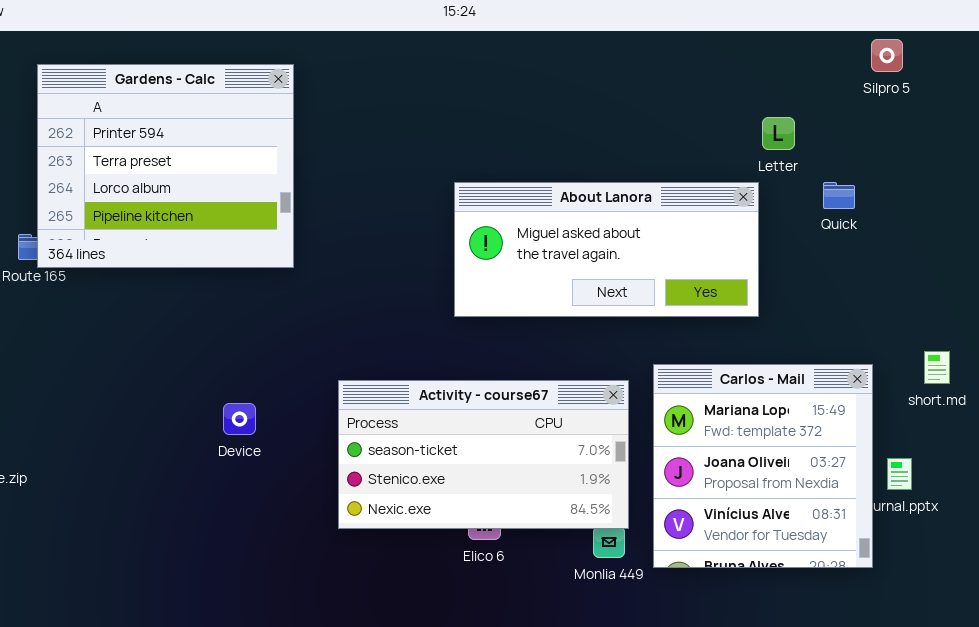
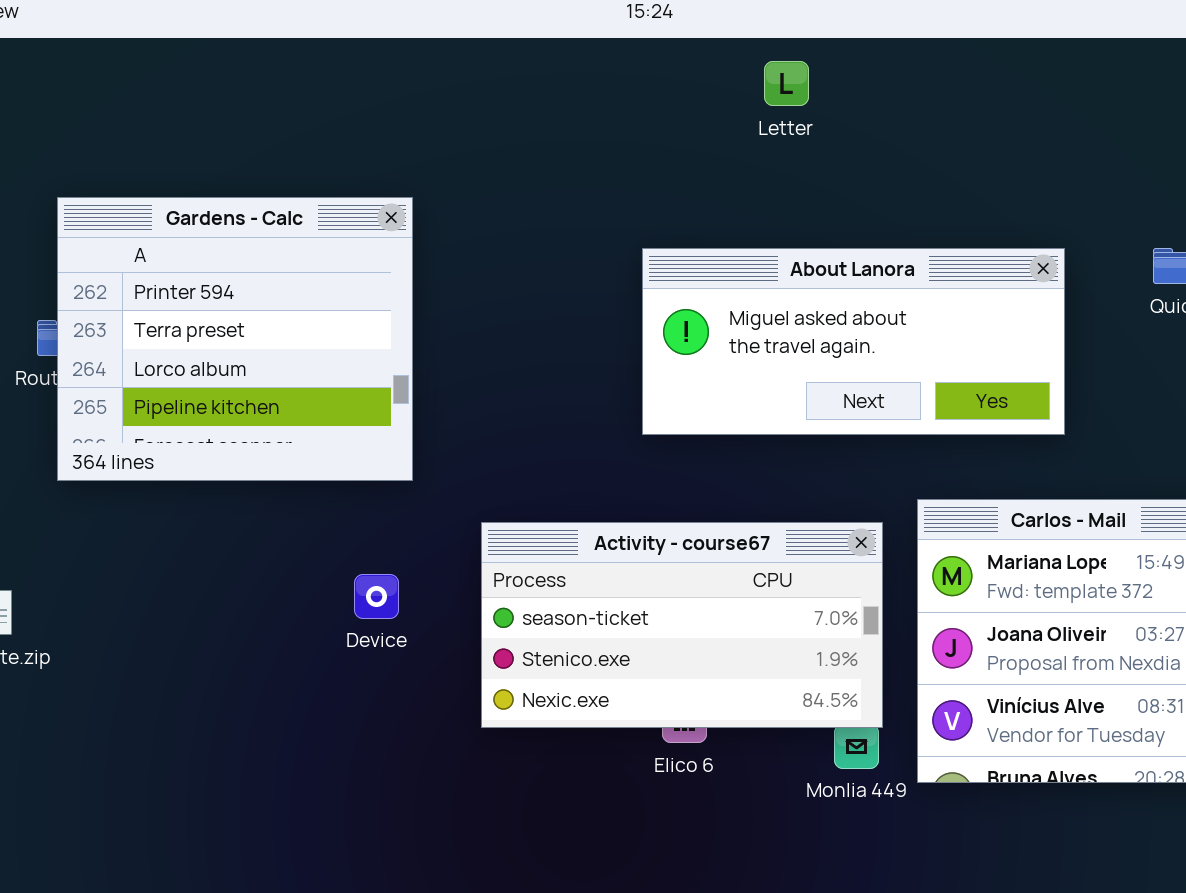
Gardens - Calc: [37,64,294,268] -> [57,197,413,481], moved
Letter: [762,117,795,150] -> [764,61,809,106], moved
Device: [223,403,256,435] -> [354,574,399,619], moved

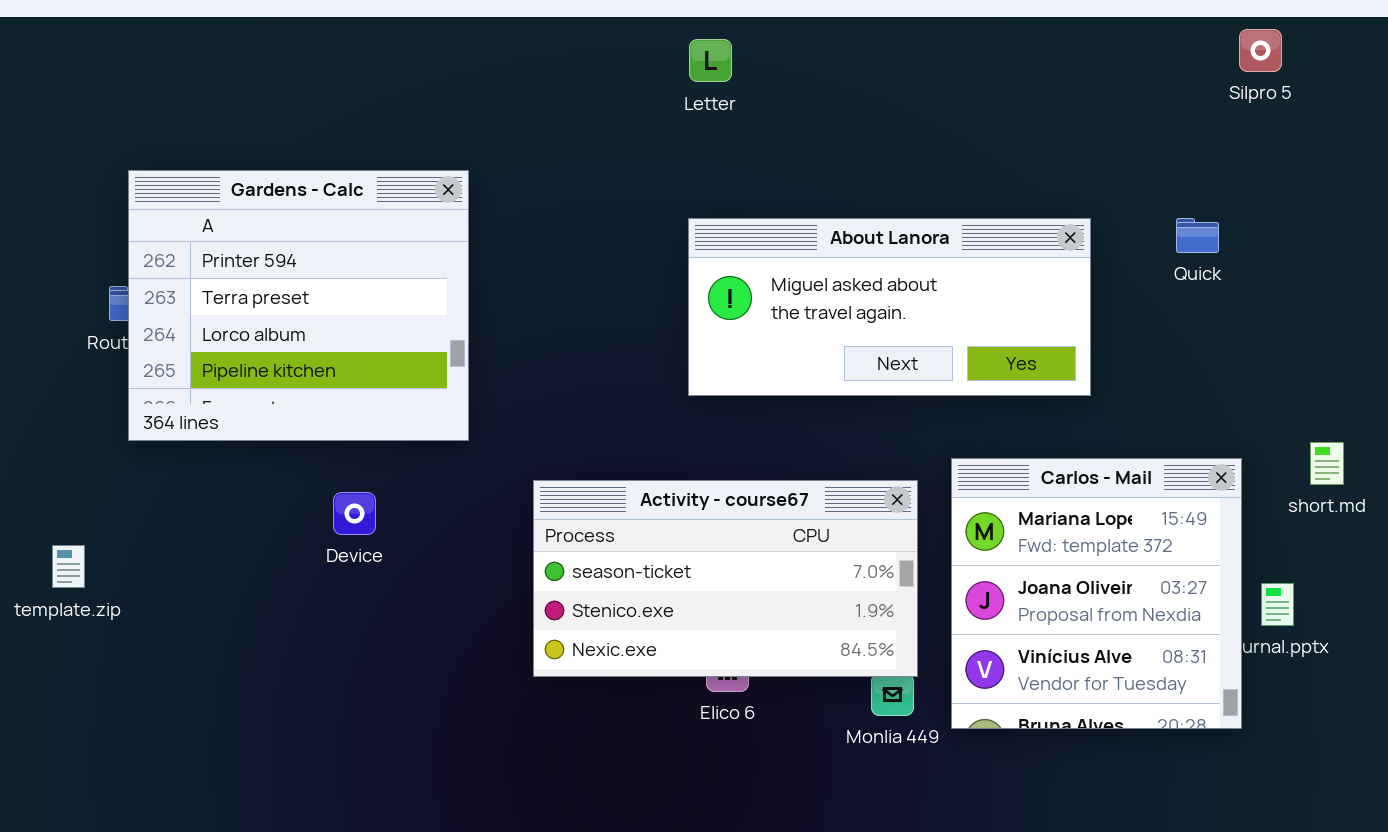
Letter: [764,61,809,106] -> [689,39,732,82], moved
Device: [354,574,399,619] -> [333,492,376,535], moved

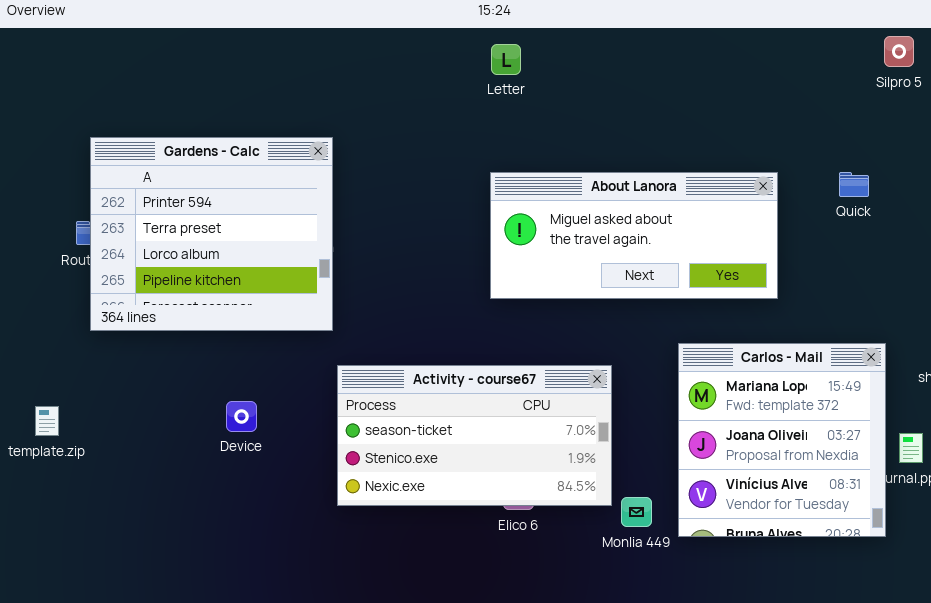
Activity - course67: [533,480,918,677] -> [337,365,612,506], moved
Device: [333,492,376,535] -> [226,401,257,432], moved

